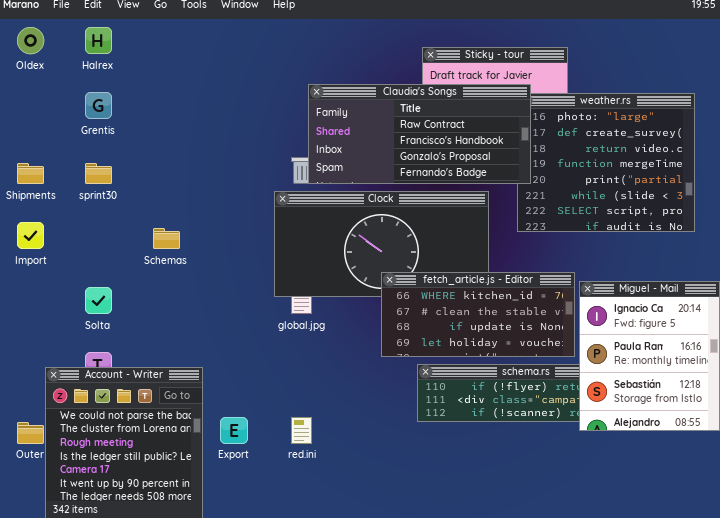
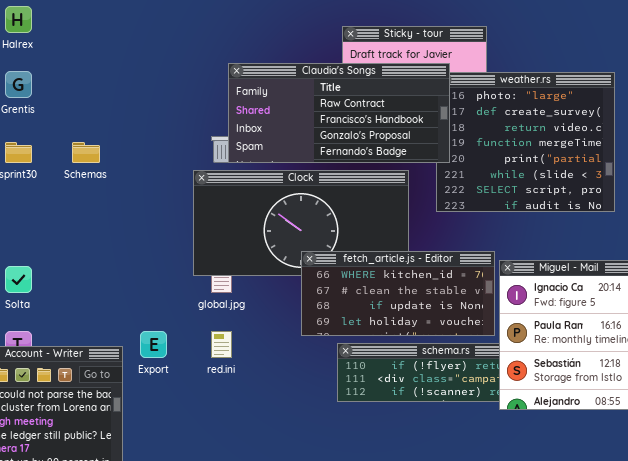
Schemas: [153,228,180,249] -> [72,142,100,163], moved
Export: [220,417,248,444] -> [140,331,167,358], moved
red.ini: [291,417,312,444] -> [211,331,232,358], moved

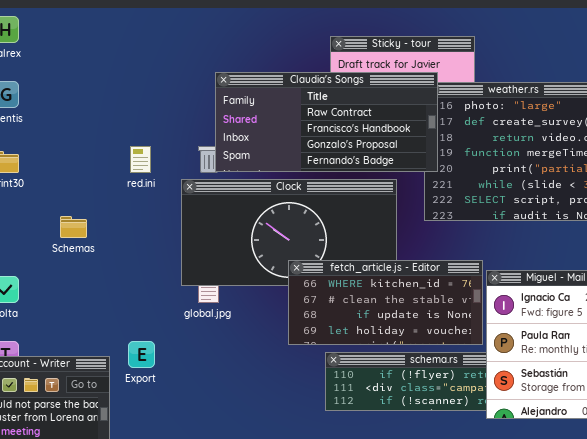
Schemas: [72,142,100,163] -> [60,216,87,238], moved
red.ini: [211,331,232,358] -> [130,146,151,173], moved

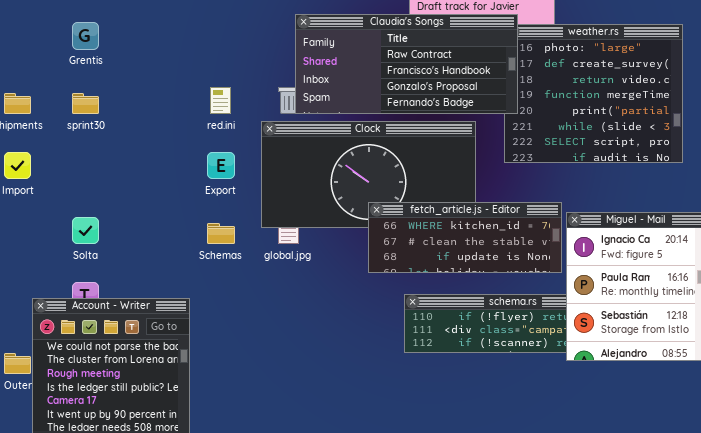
Schemas: [60,216,87,238] -> [207,223,235,244], moved
fetch_article.js - Editor: [288,260,483,345] -> [368,202,562,273], resized
Export: [128,341,155,368] -> [207,152,235,179], moved

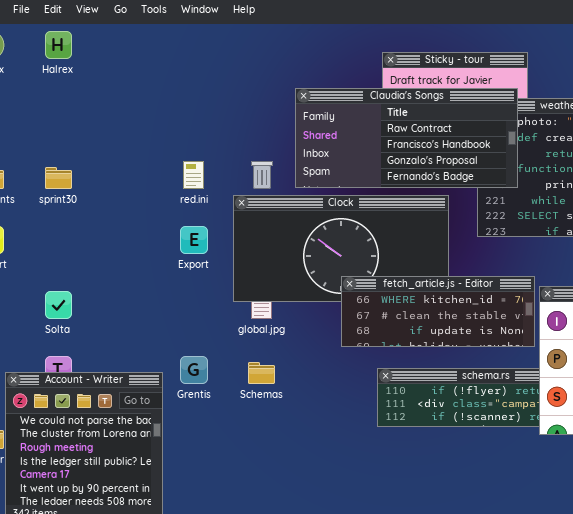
Claudia's Songs: [295,14,518,114] -> [295,88,518,188], moved
Grentis: [72,22,99,50] -> [180,356,208,384], moved
Schemas: [207,223,235,244] -> [248,362,275,384], moved

